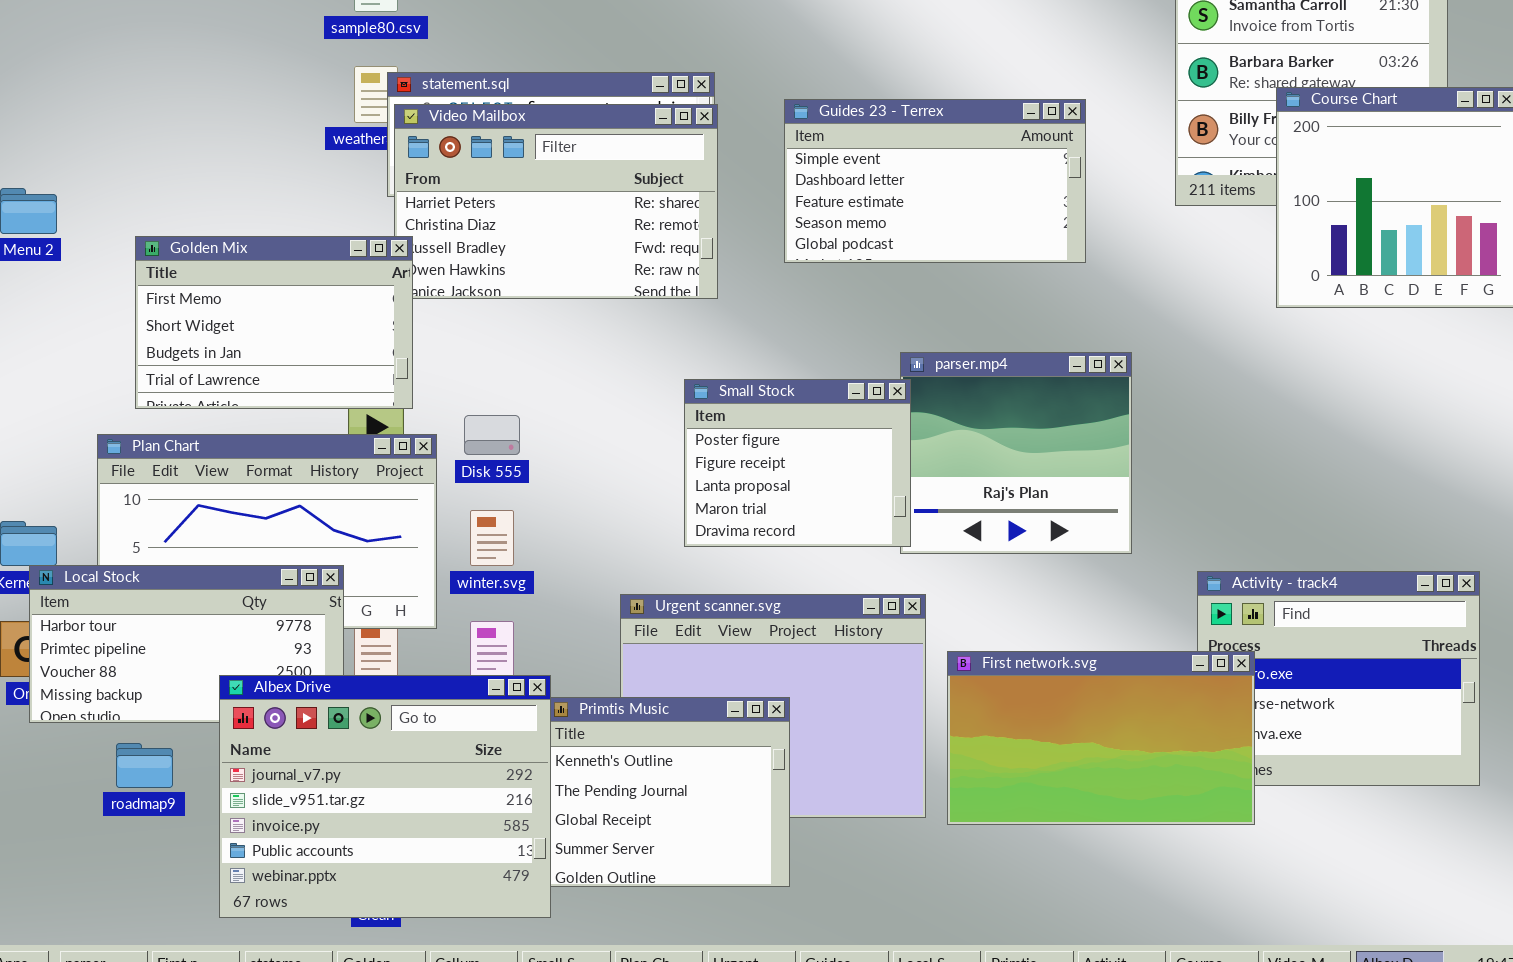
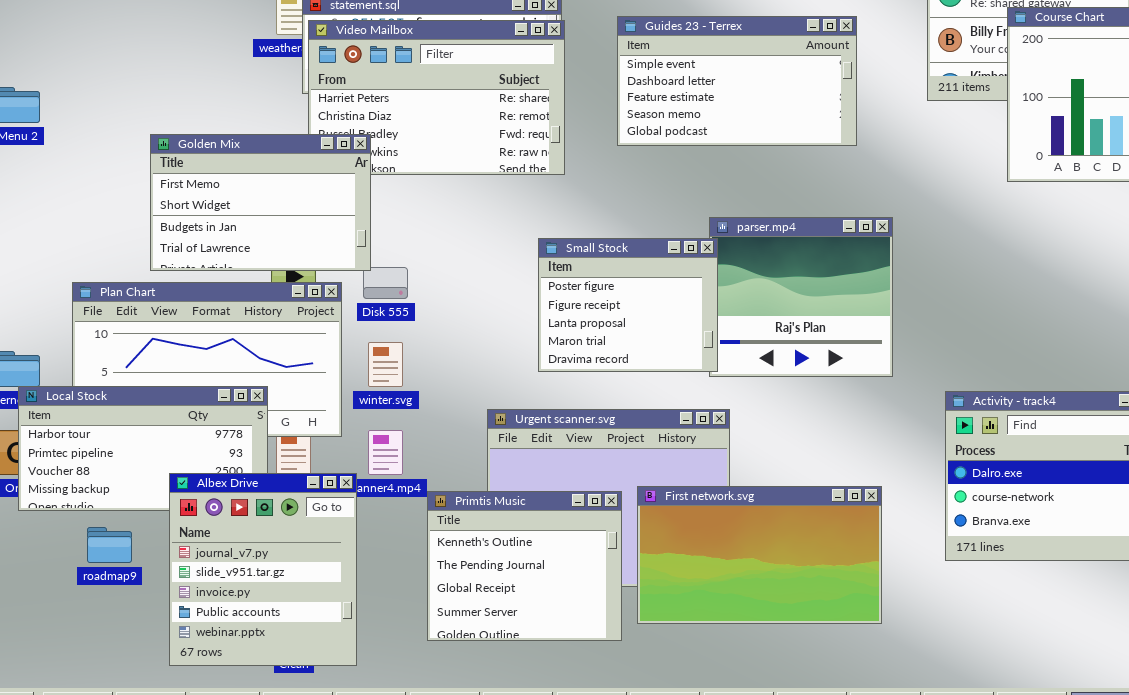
Golden Mix: [135,236,413,409] -> [150,134,371,271], moved
First network.svg: [947,651,1255,825] -> [637,486,882,624], moved
Albex Drive: [219,675,551,918] -> [169,473,357,666], resized

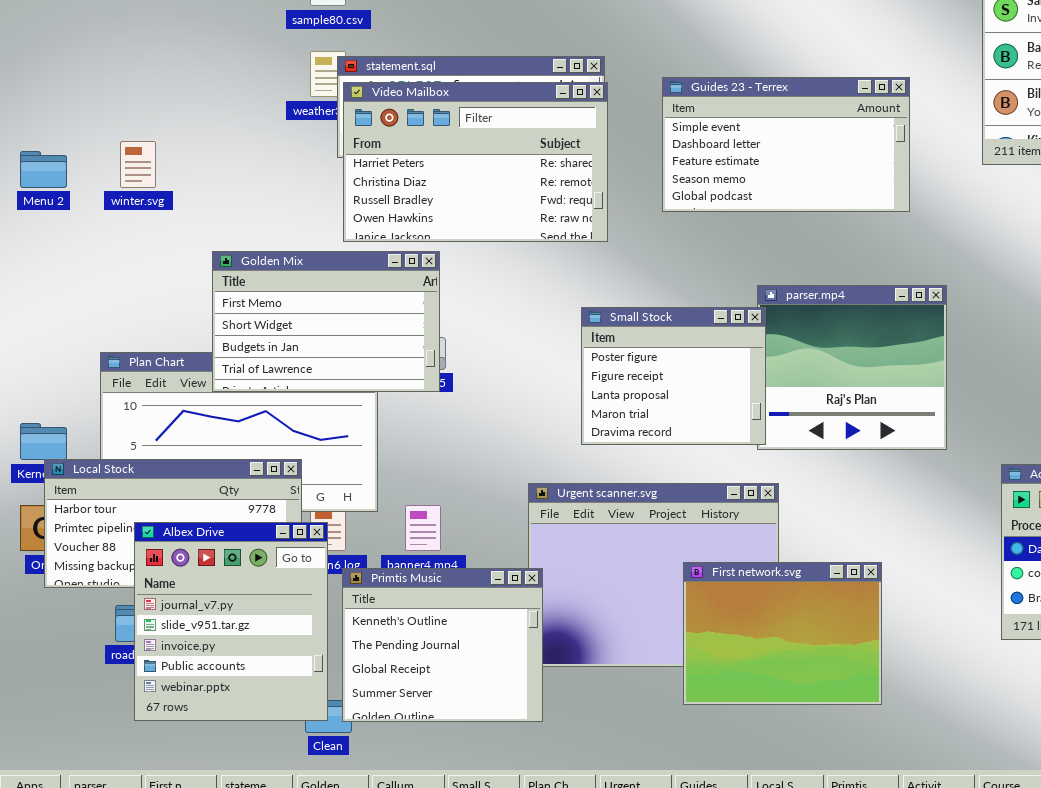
Golden Mix: [150,134,371,271] -> [212,251,440,392], moved
winter.svg: [368,342,403,387] -> [120,141,156,188], moved
Albex Drive: [169,473,357,666] -> [134,522,328,721], moved
First network.svg: [637,486,882,624] -> [683,562,882,705], resized
Primtis Music: [427,491,622,641] -> [342,568,543,722], moved

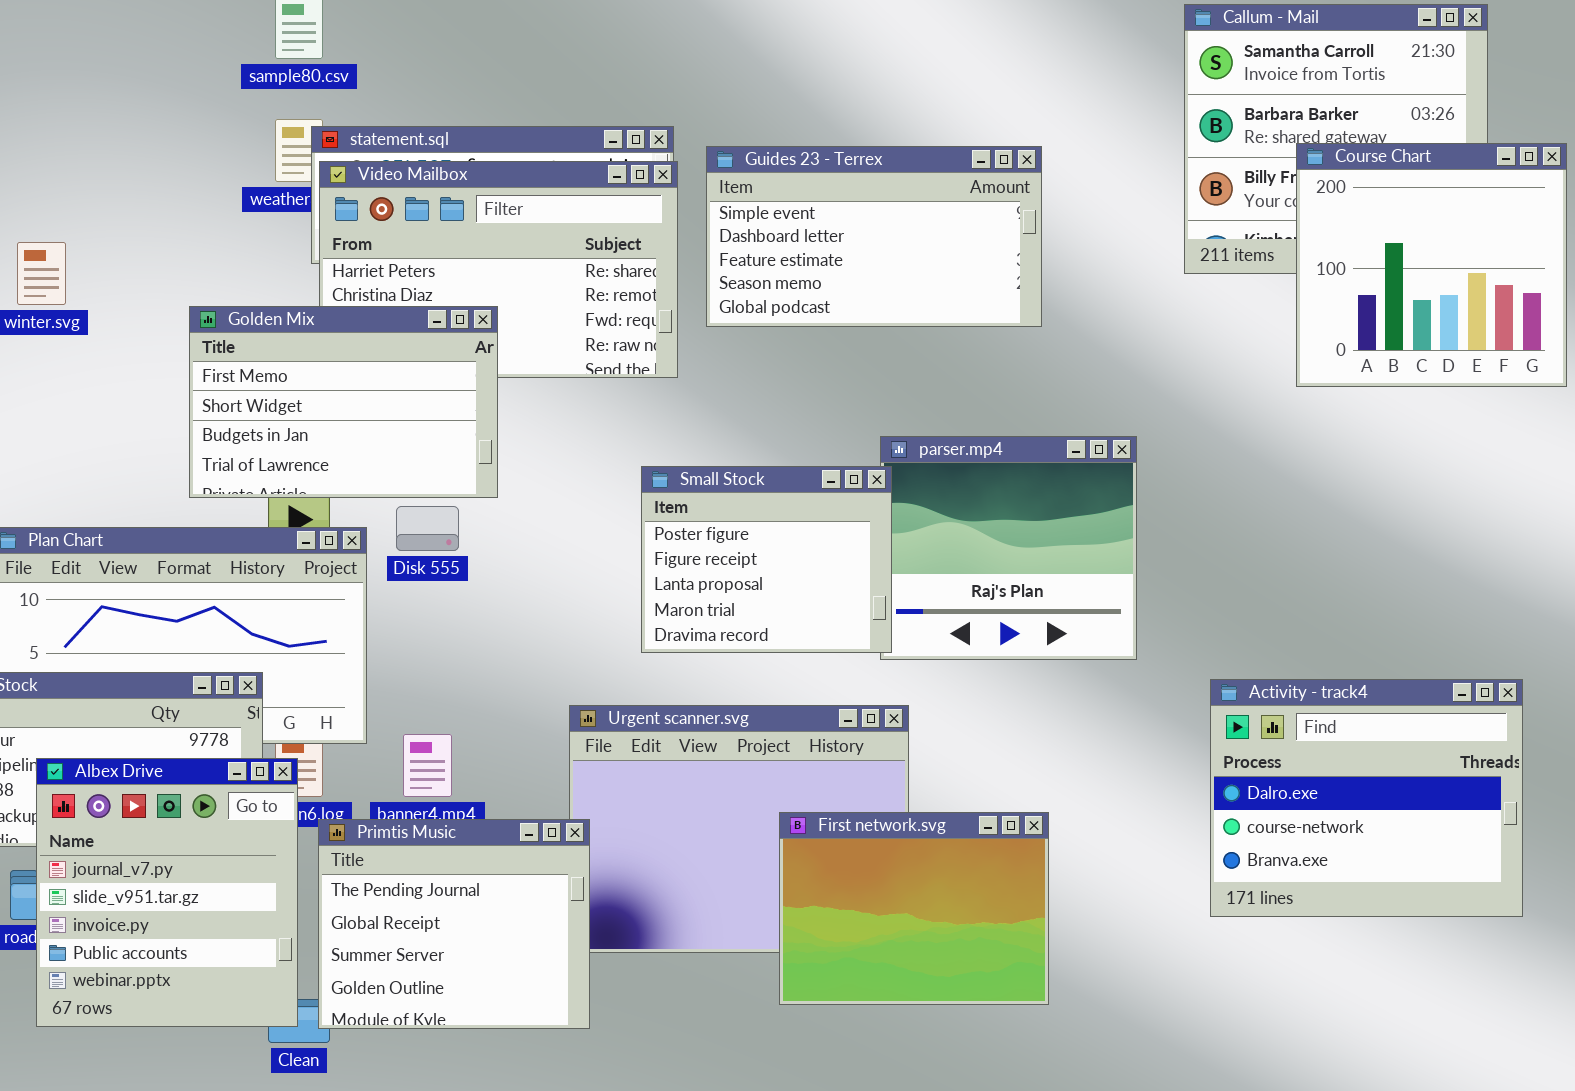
Guides 23 - Terrex: [662,77,910,212] -> [706,146,1042,327], moved
Golden Mix: [212,251,440,392] -> [189,306,498,498], moved
Primtis Music: [342,568,543,722] -> [318,819,590,1029], scrolled down 1 row

